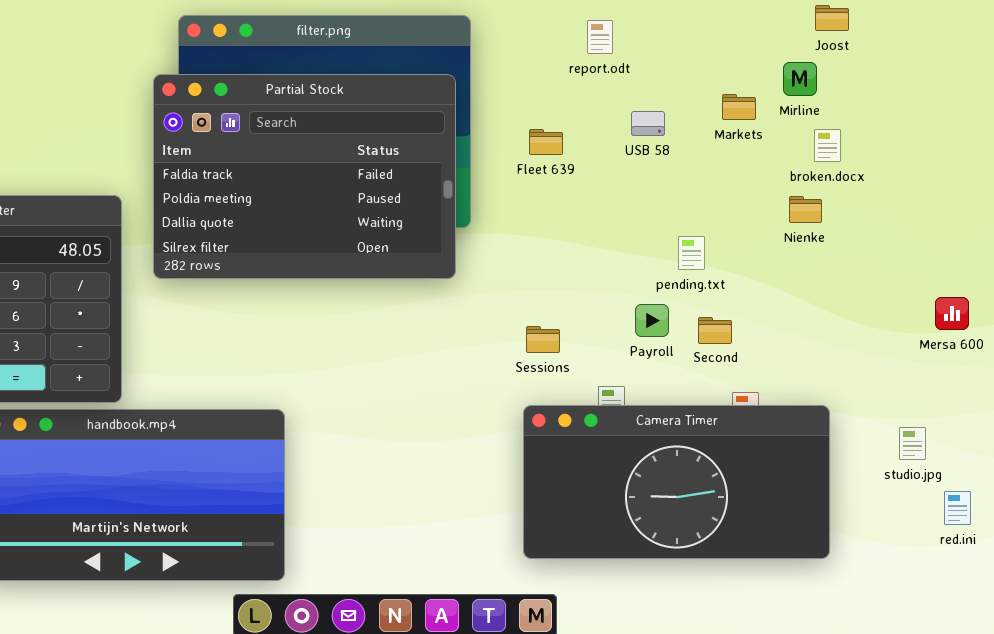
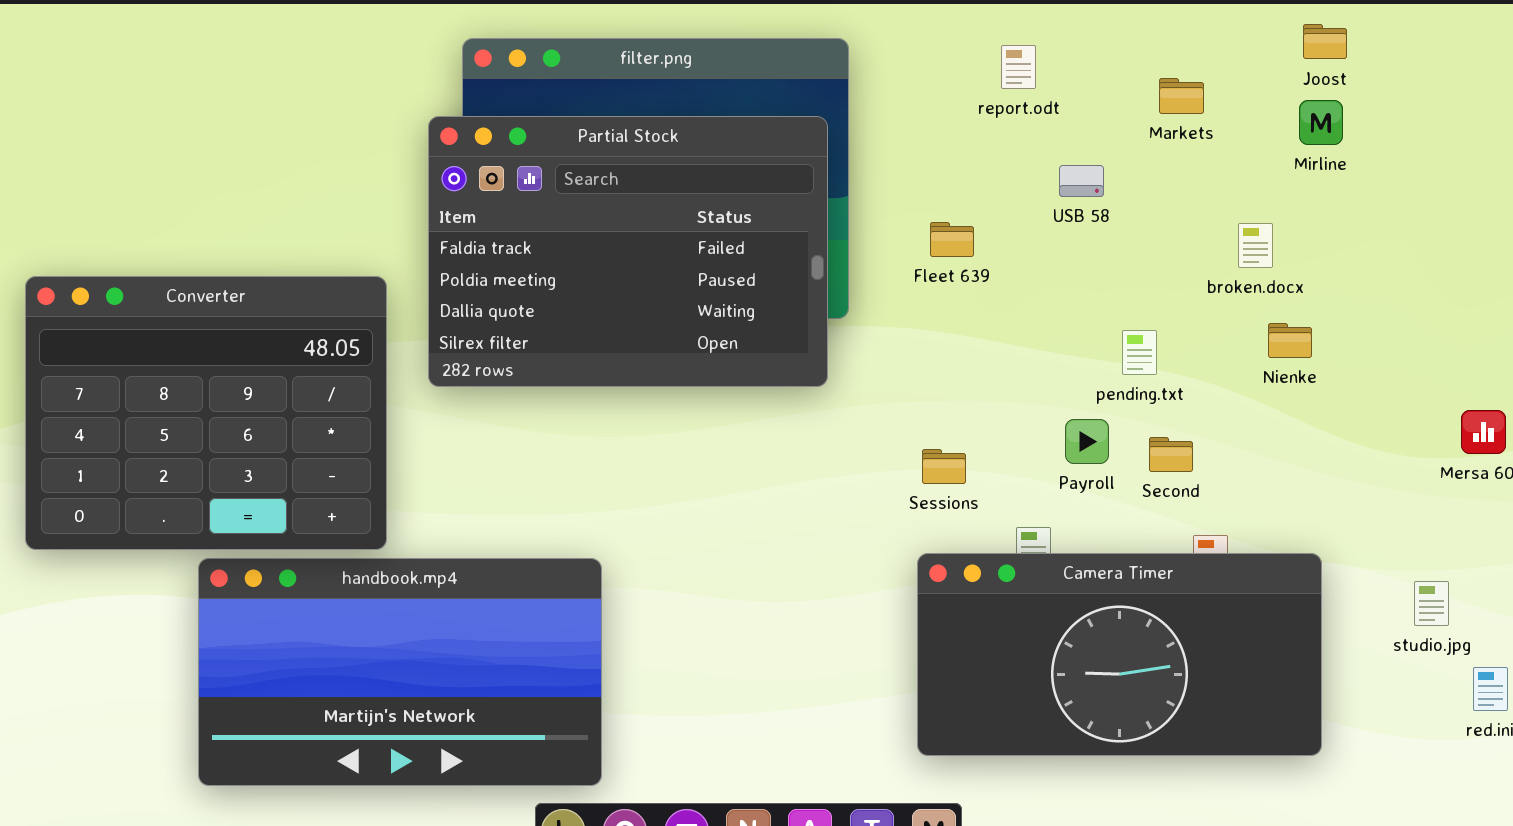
Mirline: [783,62,817,96] -> [1299,100,1343,145], moved
Markets: [722,94,756,120] -> [1159,78,1204,114], moved
Fleet 639: [529,129,563,155] -> [930,222,974,257], moved
broken.docx: [814,129,841,162] -> [1238,223,1273,268], moved
Nienke: [789,196,822,223] -> [1268,323,1312,358], moved

